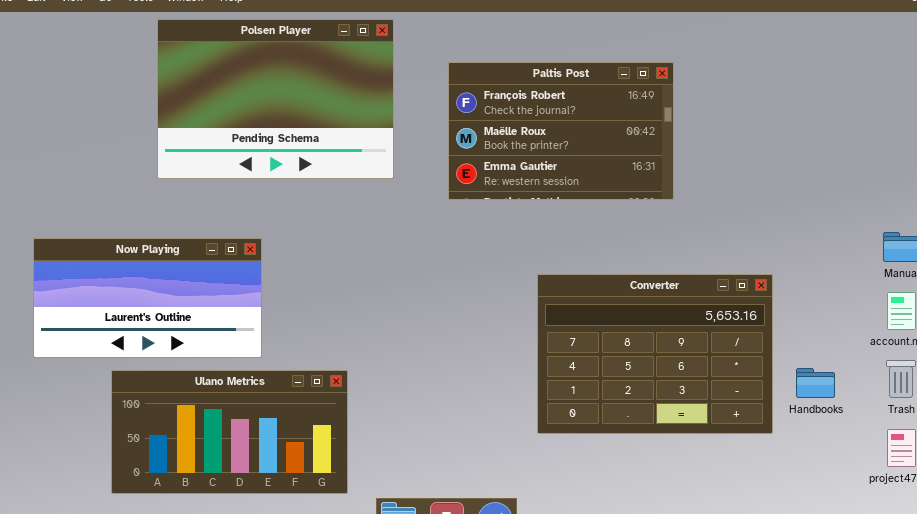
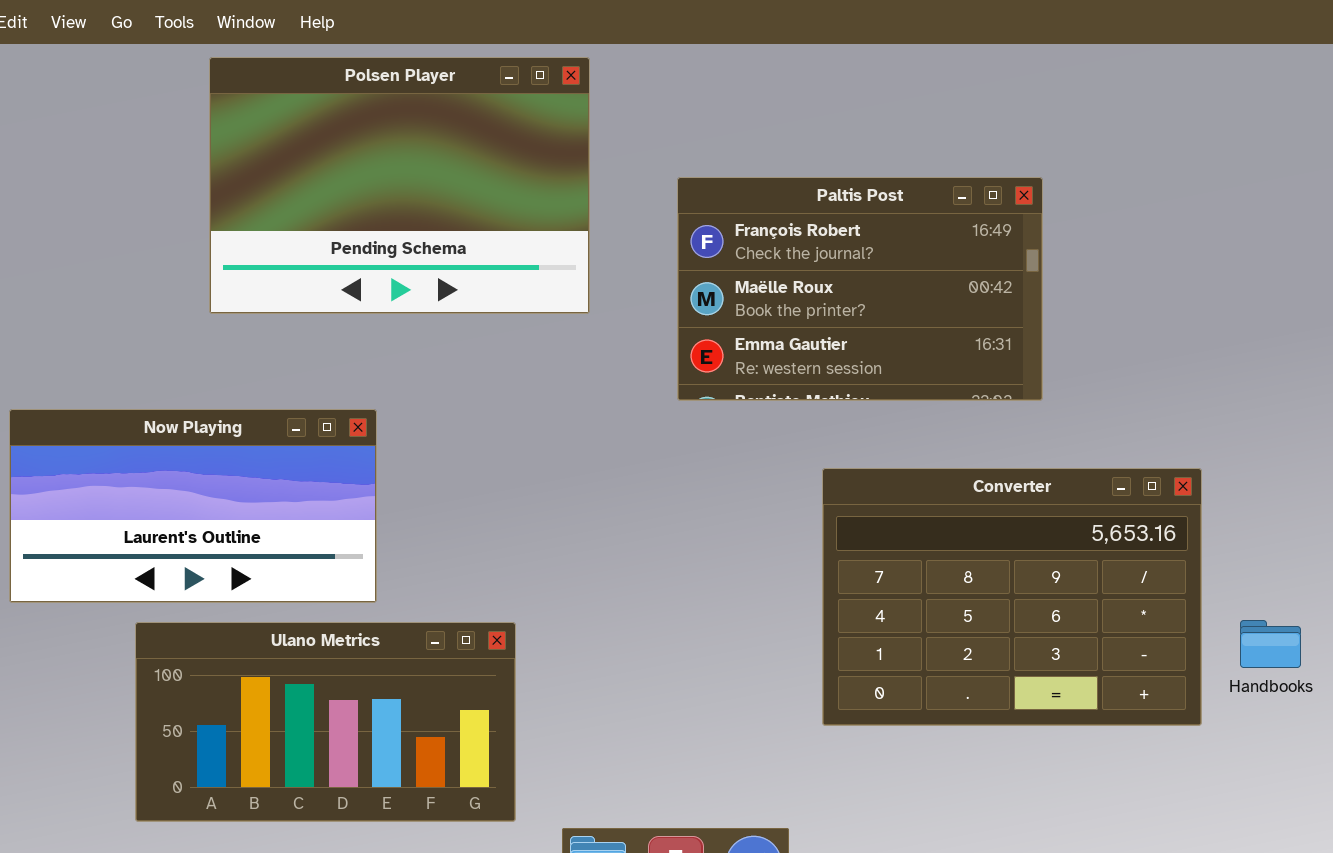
Paltis Post: [448,62,674,200] -> [677,177,1043,401], moved

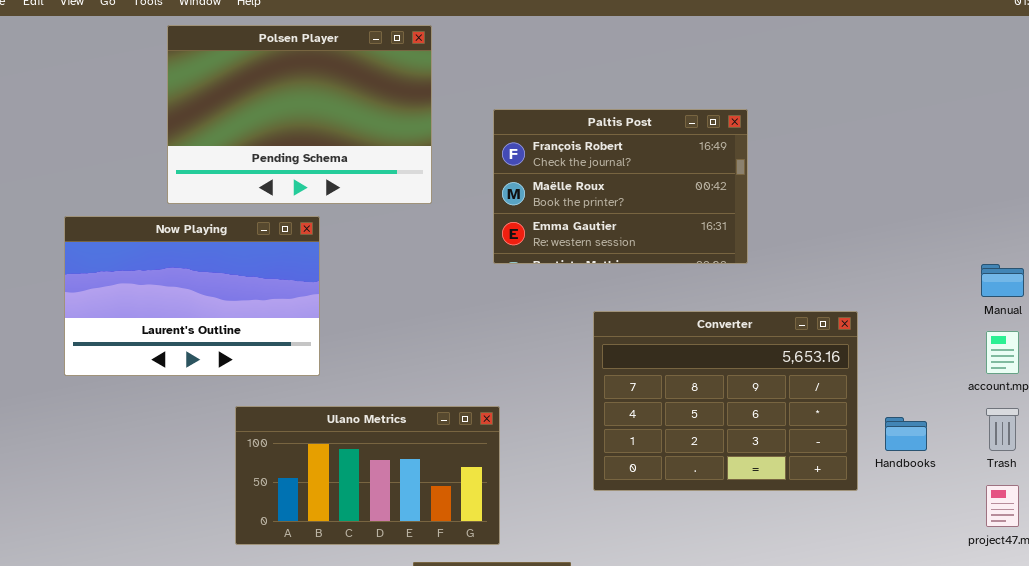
Now Playing: [9,409,377,603] -> [64,216,320,376], moved, resized
Ulano Metrics: [135,622,516,822] -> [235,406,500,545], moved

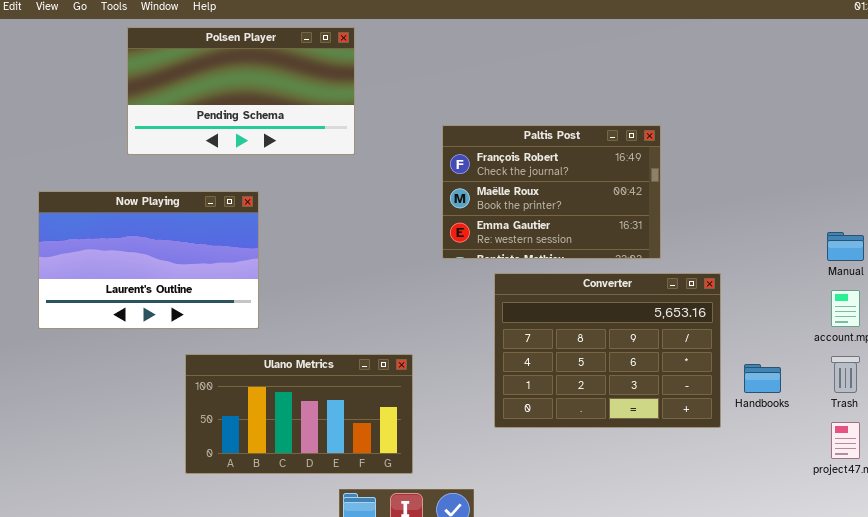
Polsen Player: [167,25,432,204] -> [127,27,355,155], resized
Paltis Post: [493,109,748,264] -> [442,125,661,259], moved

